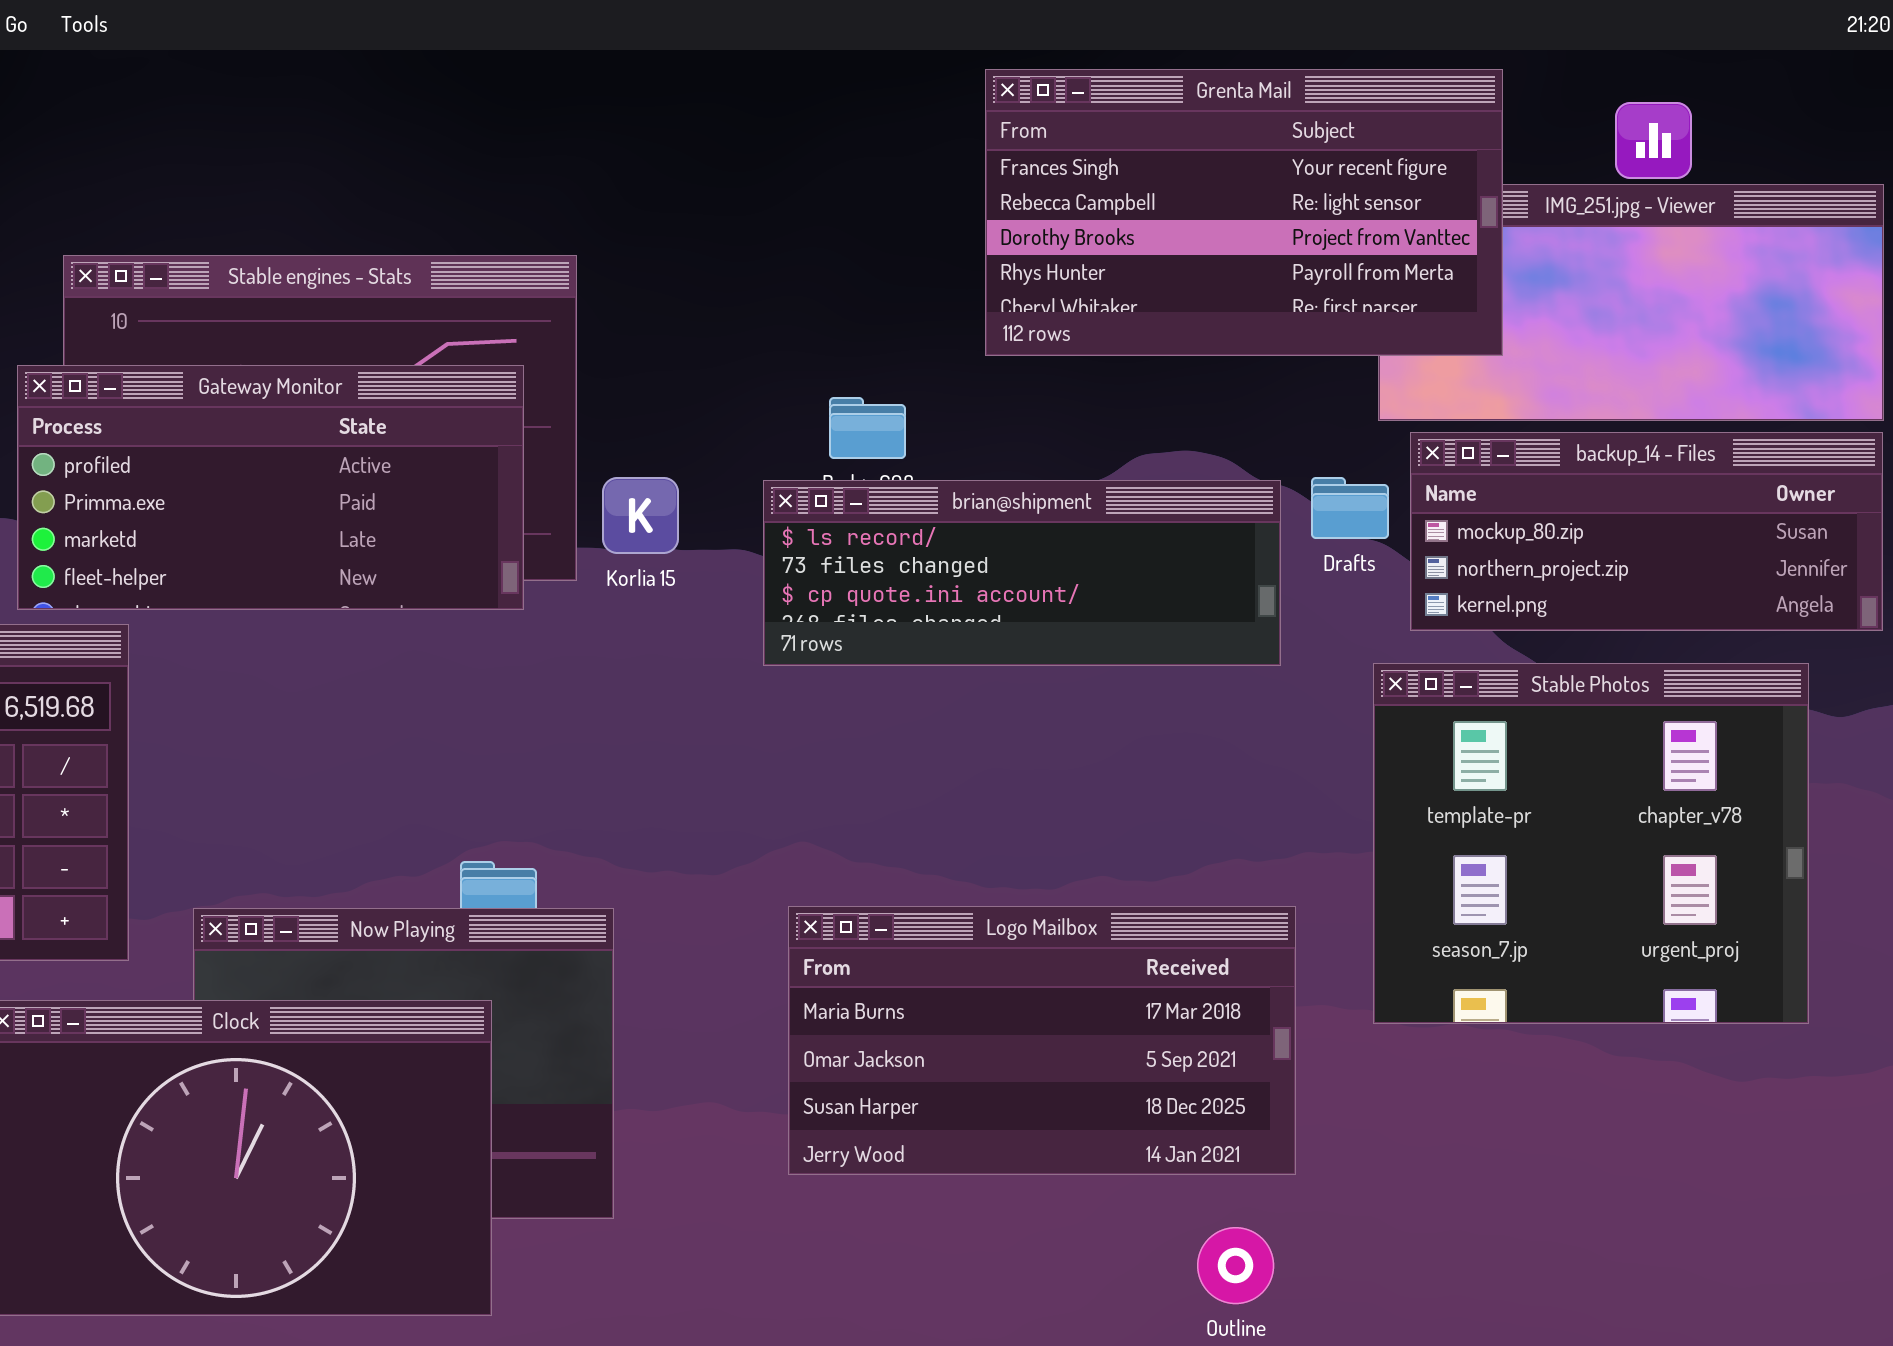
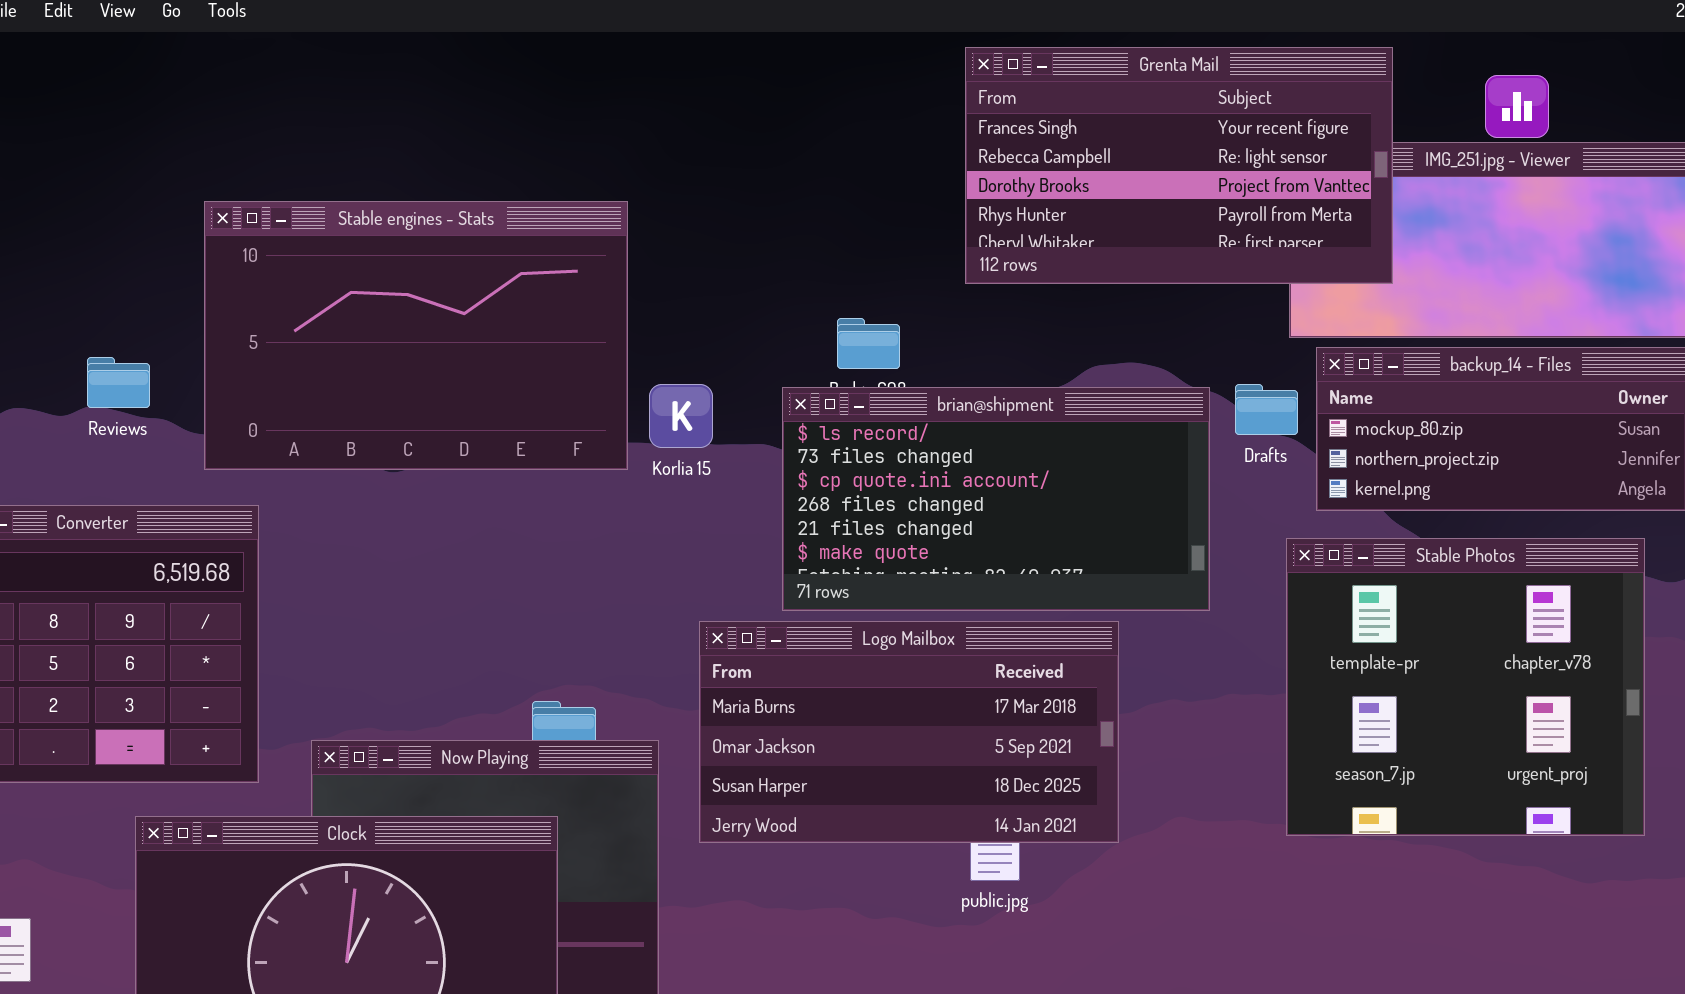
Gateway Monitor: [17,365,524,610] -> none, closed
brian@shipment: [763,480,1281,666] -> [782,387,1210,611], resized
Logo Mailbox: [788,906,1296,1175] -> [699,621,1119,843], moved

